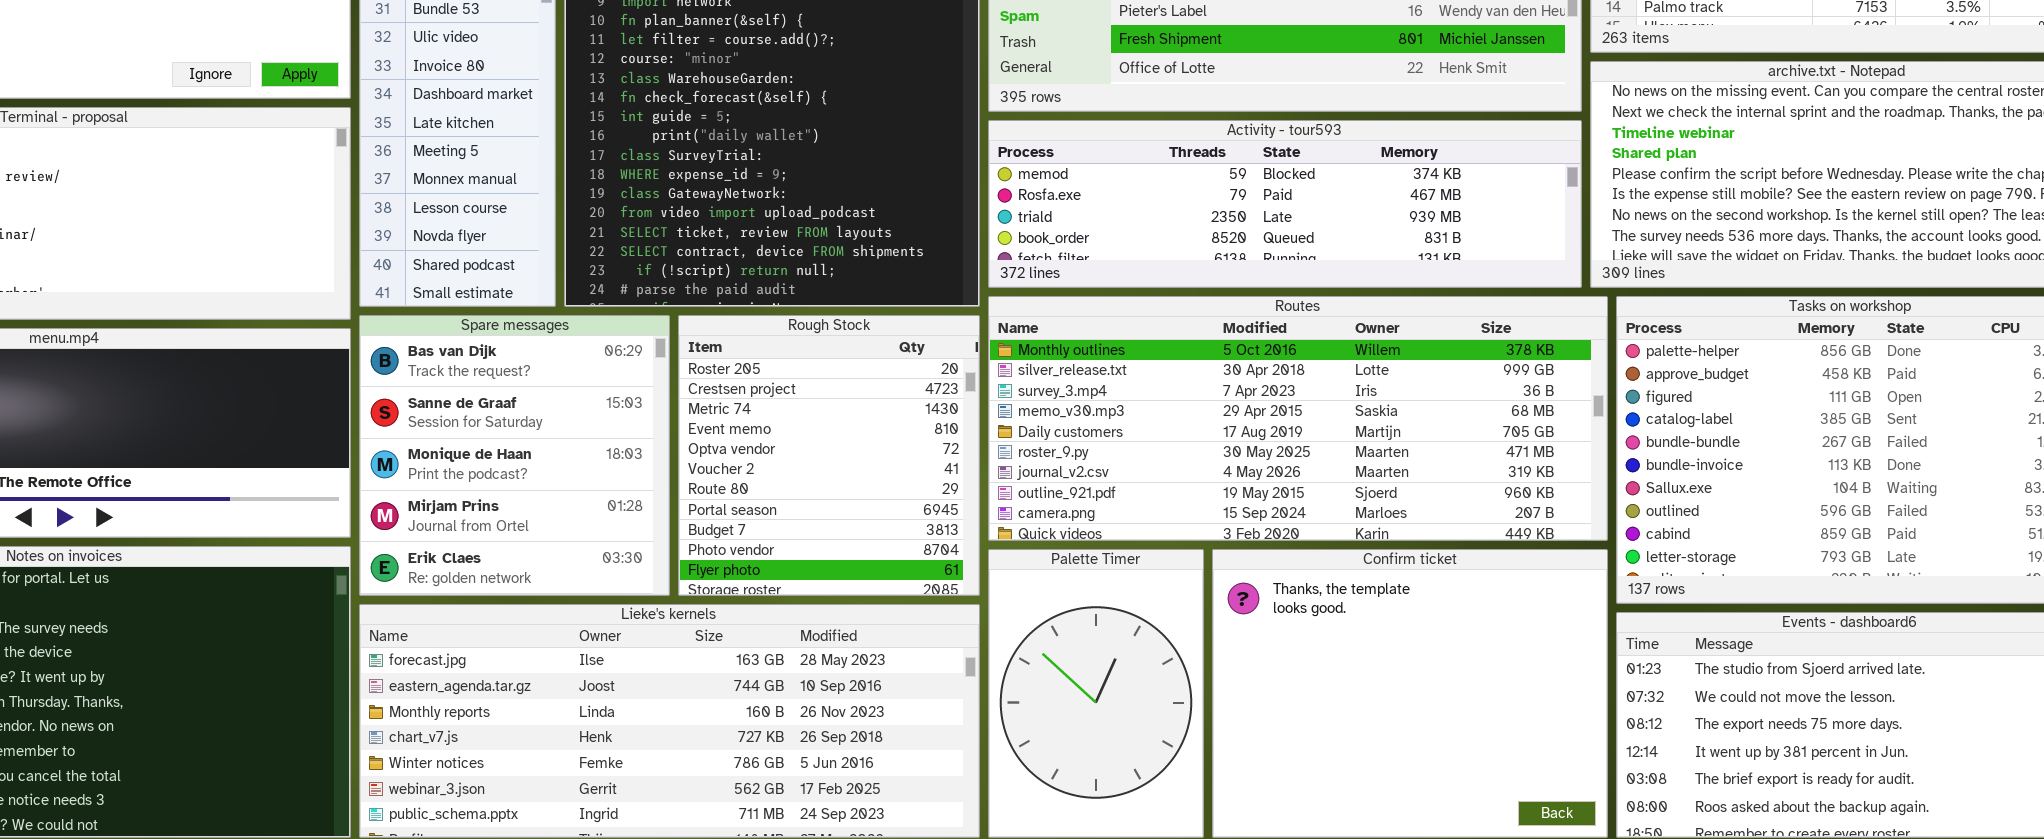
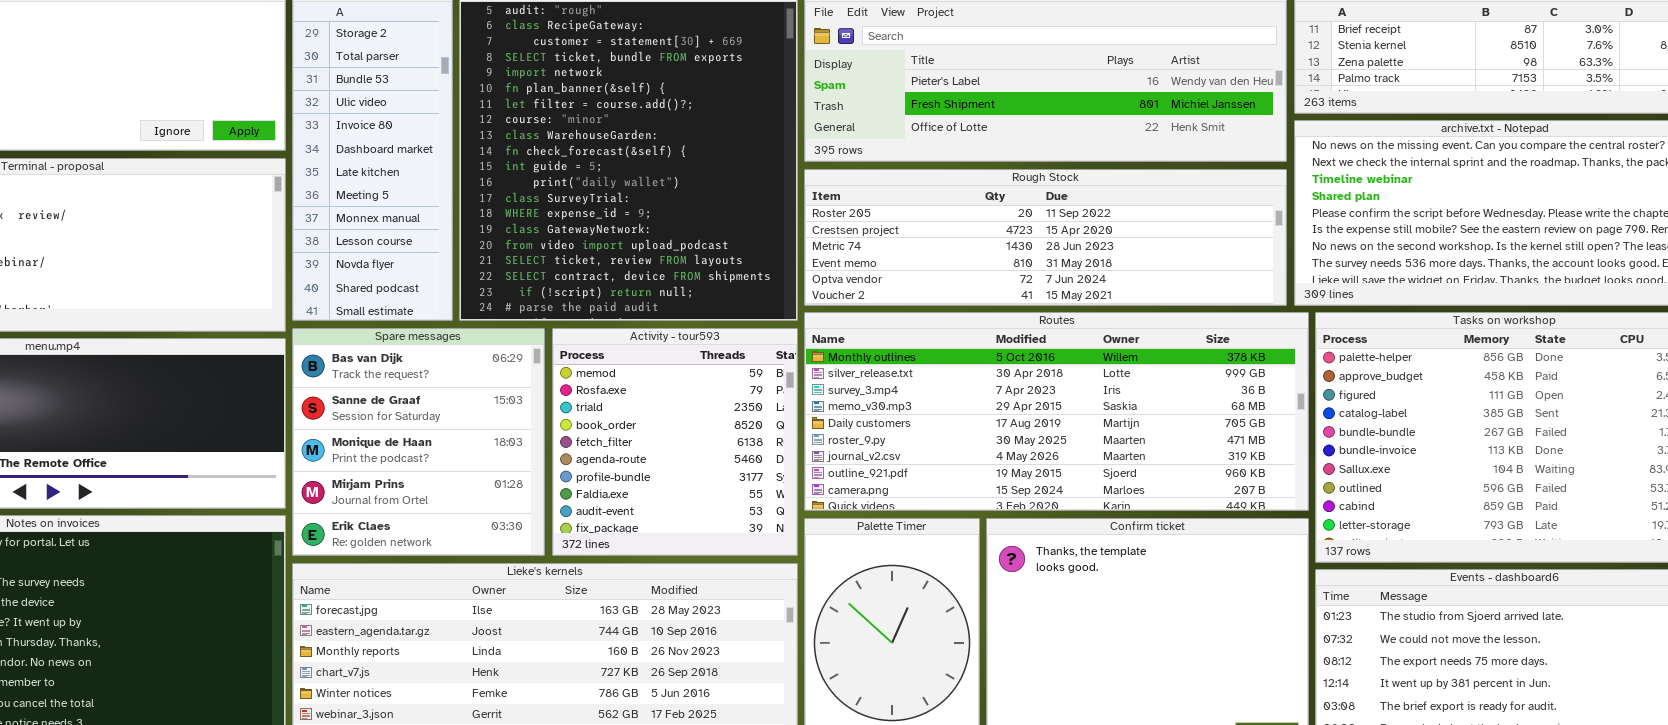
Activity - tour593: [988,120,1582,288] -> [552,328,798,556], moved, resized
Rough Stock: [678,315,980,596] -> [804,169,1287,306], moved, resized

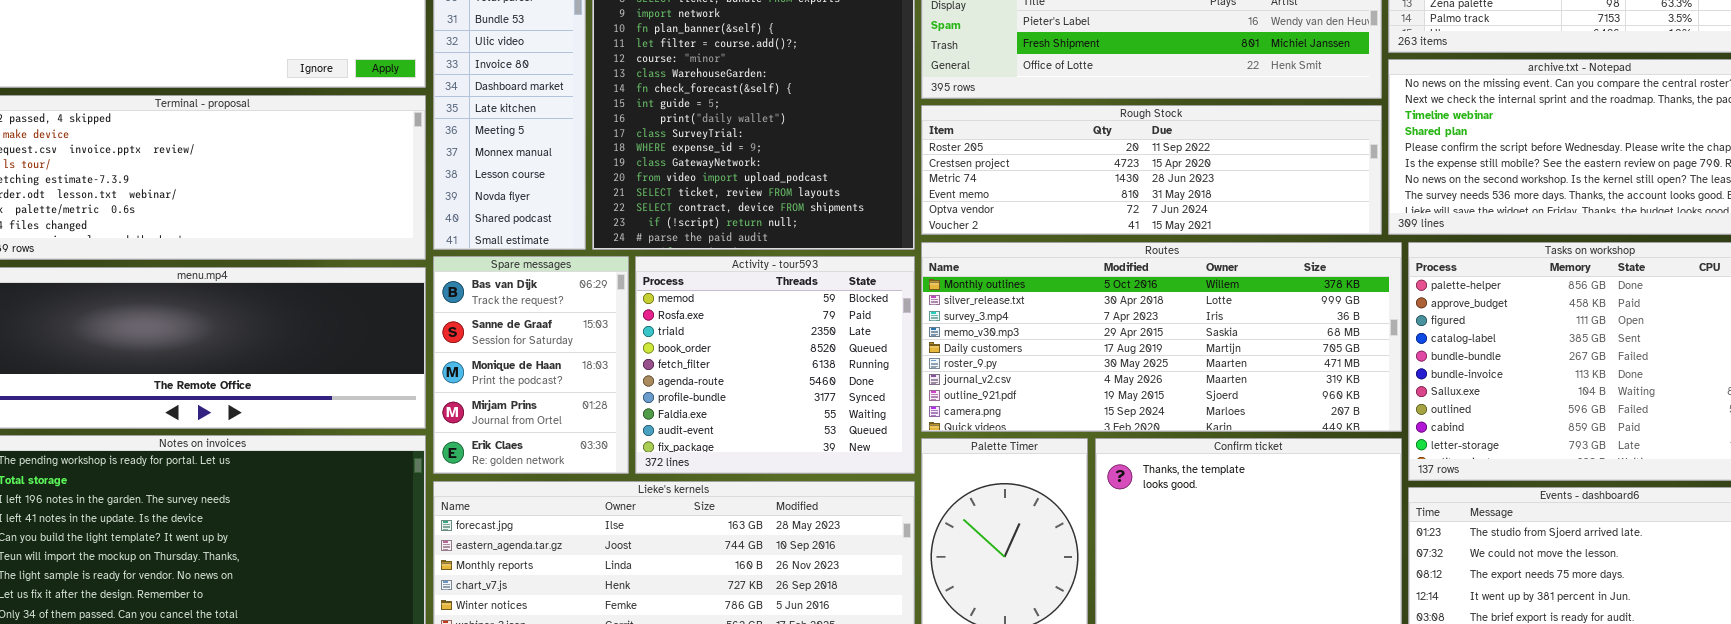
Spare messages: [292,328,545,556] -> [433,256,629,474], resized
Activity - tour593: [552,328,798,556] -> [635,256,915,474], resized

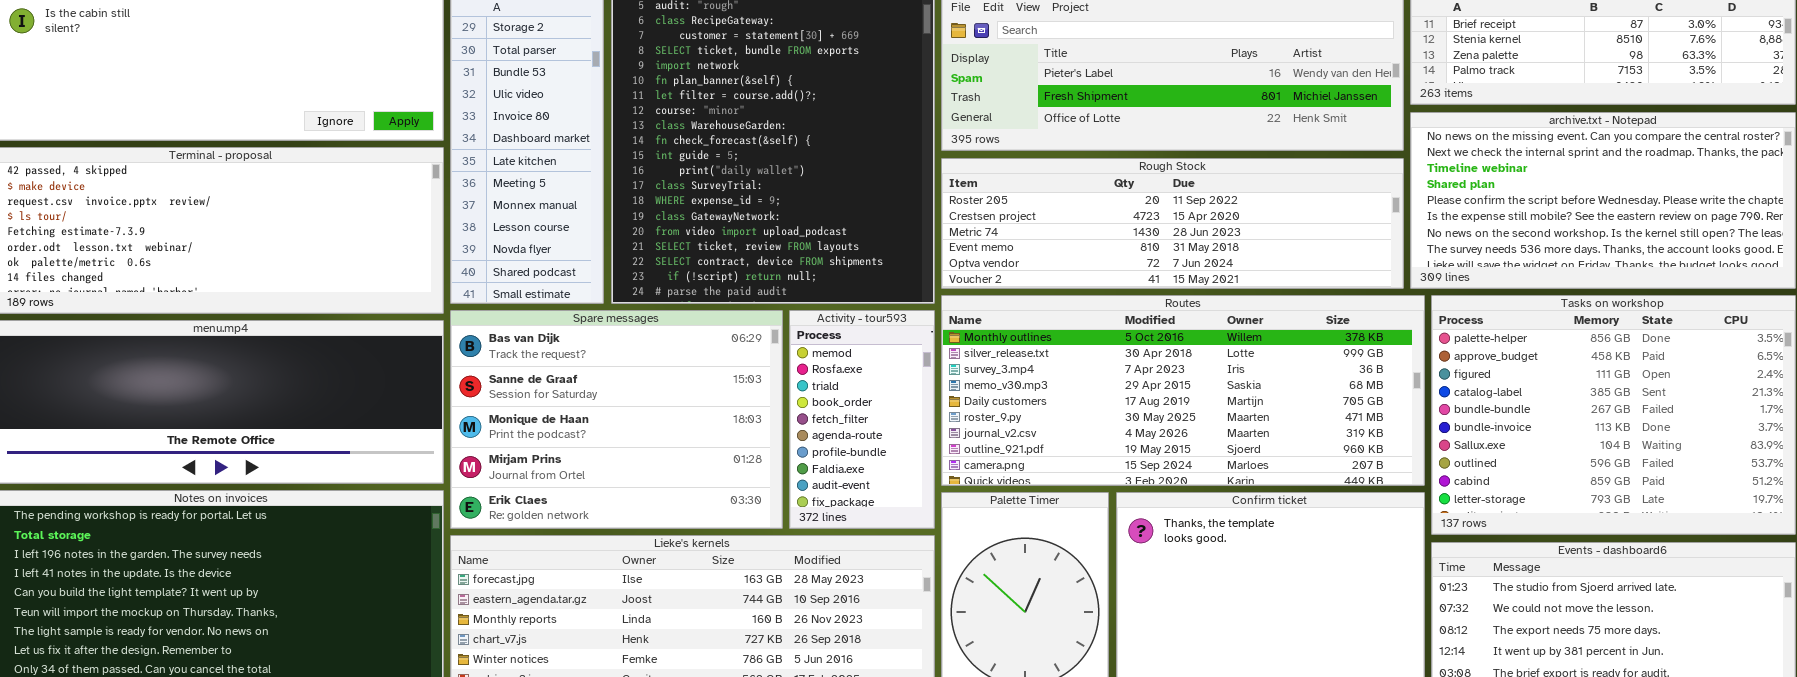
Spare messages: [433,256,629,474] -> [450,310,783,529], resized
Activity - tour593: [635,256,915,474] -> [789,310,935,529], resized

